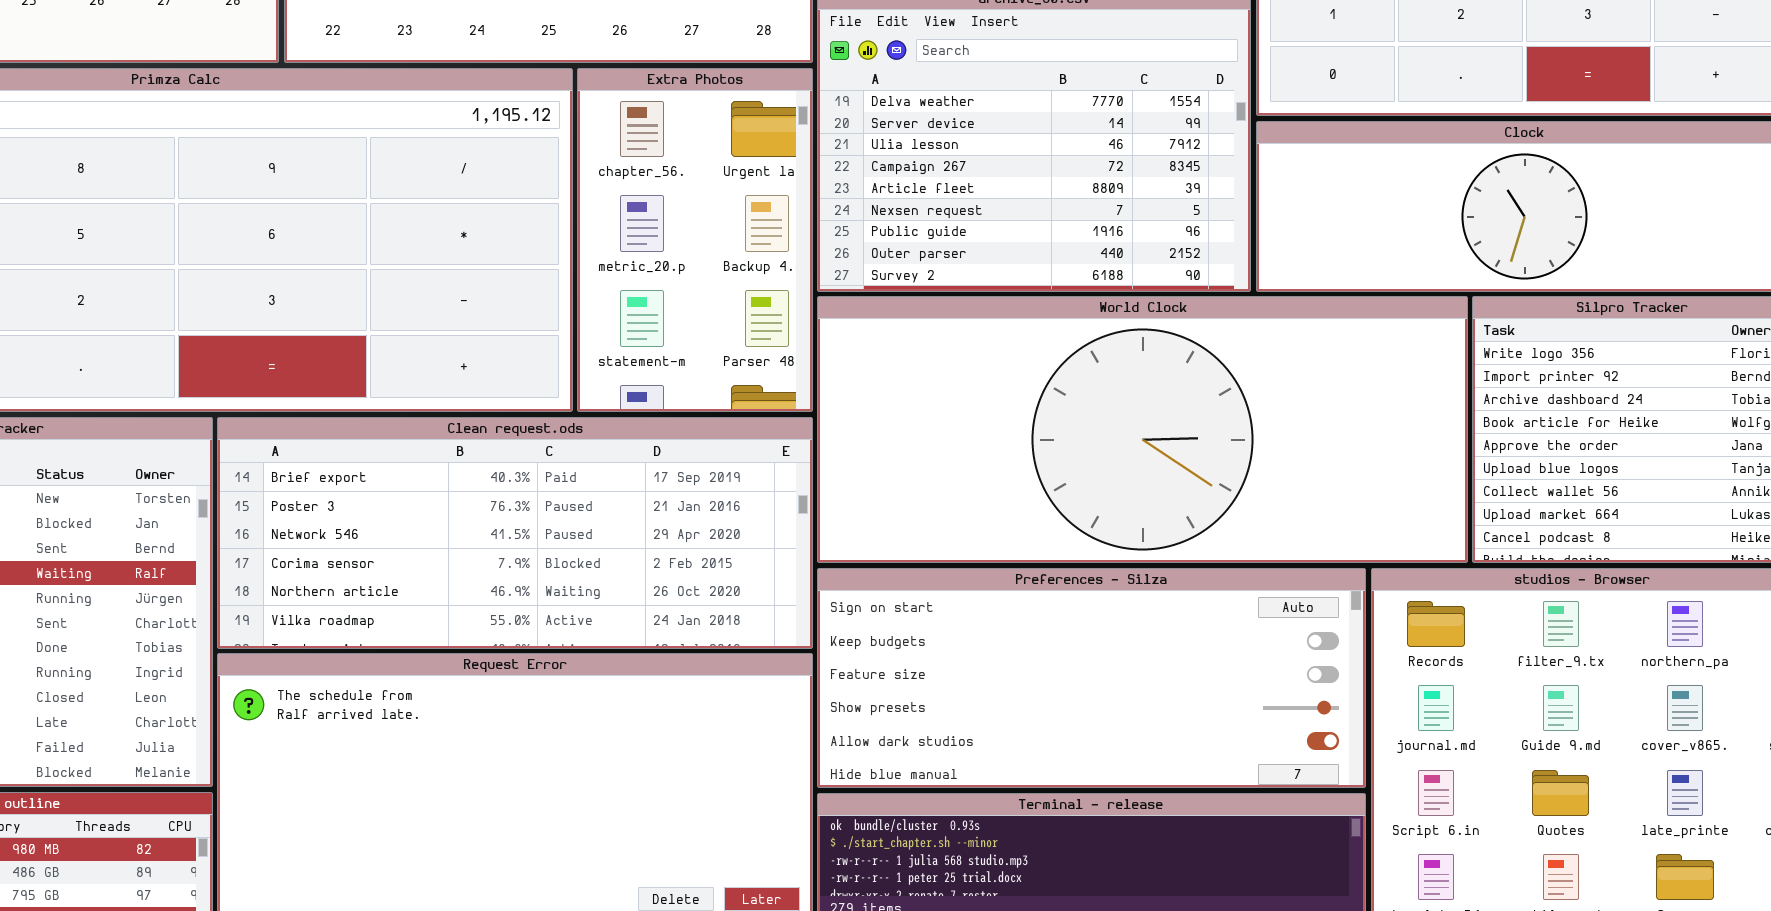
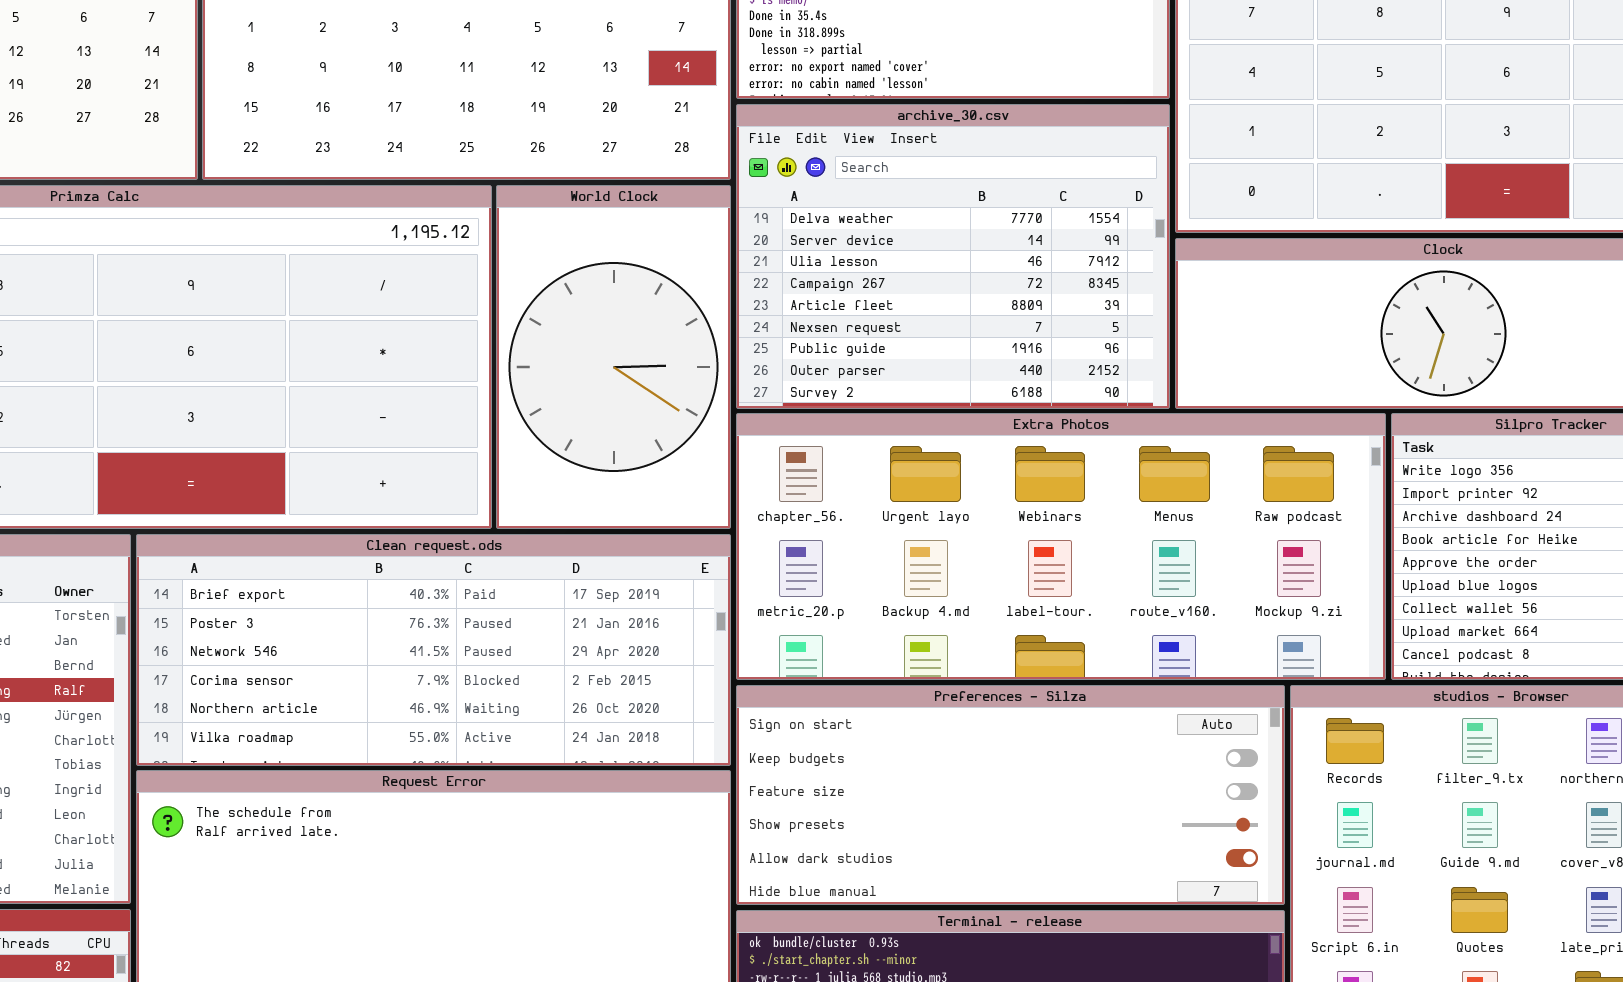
Extra Photos: [577,68,813,412] -> [736,413,1386,680], moved, resized
World Clock: [817,296,1468,563] -> [496,185,731,529], moved, resized

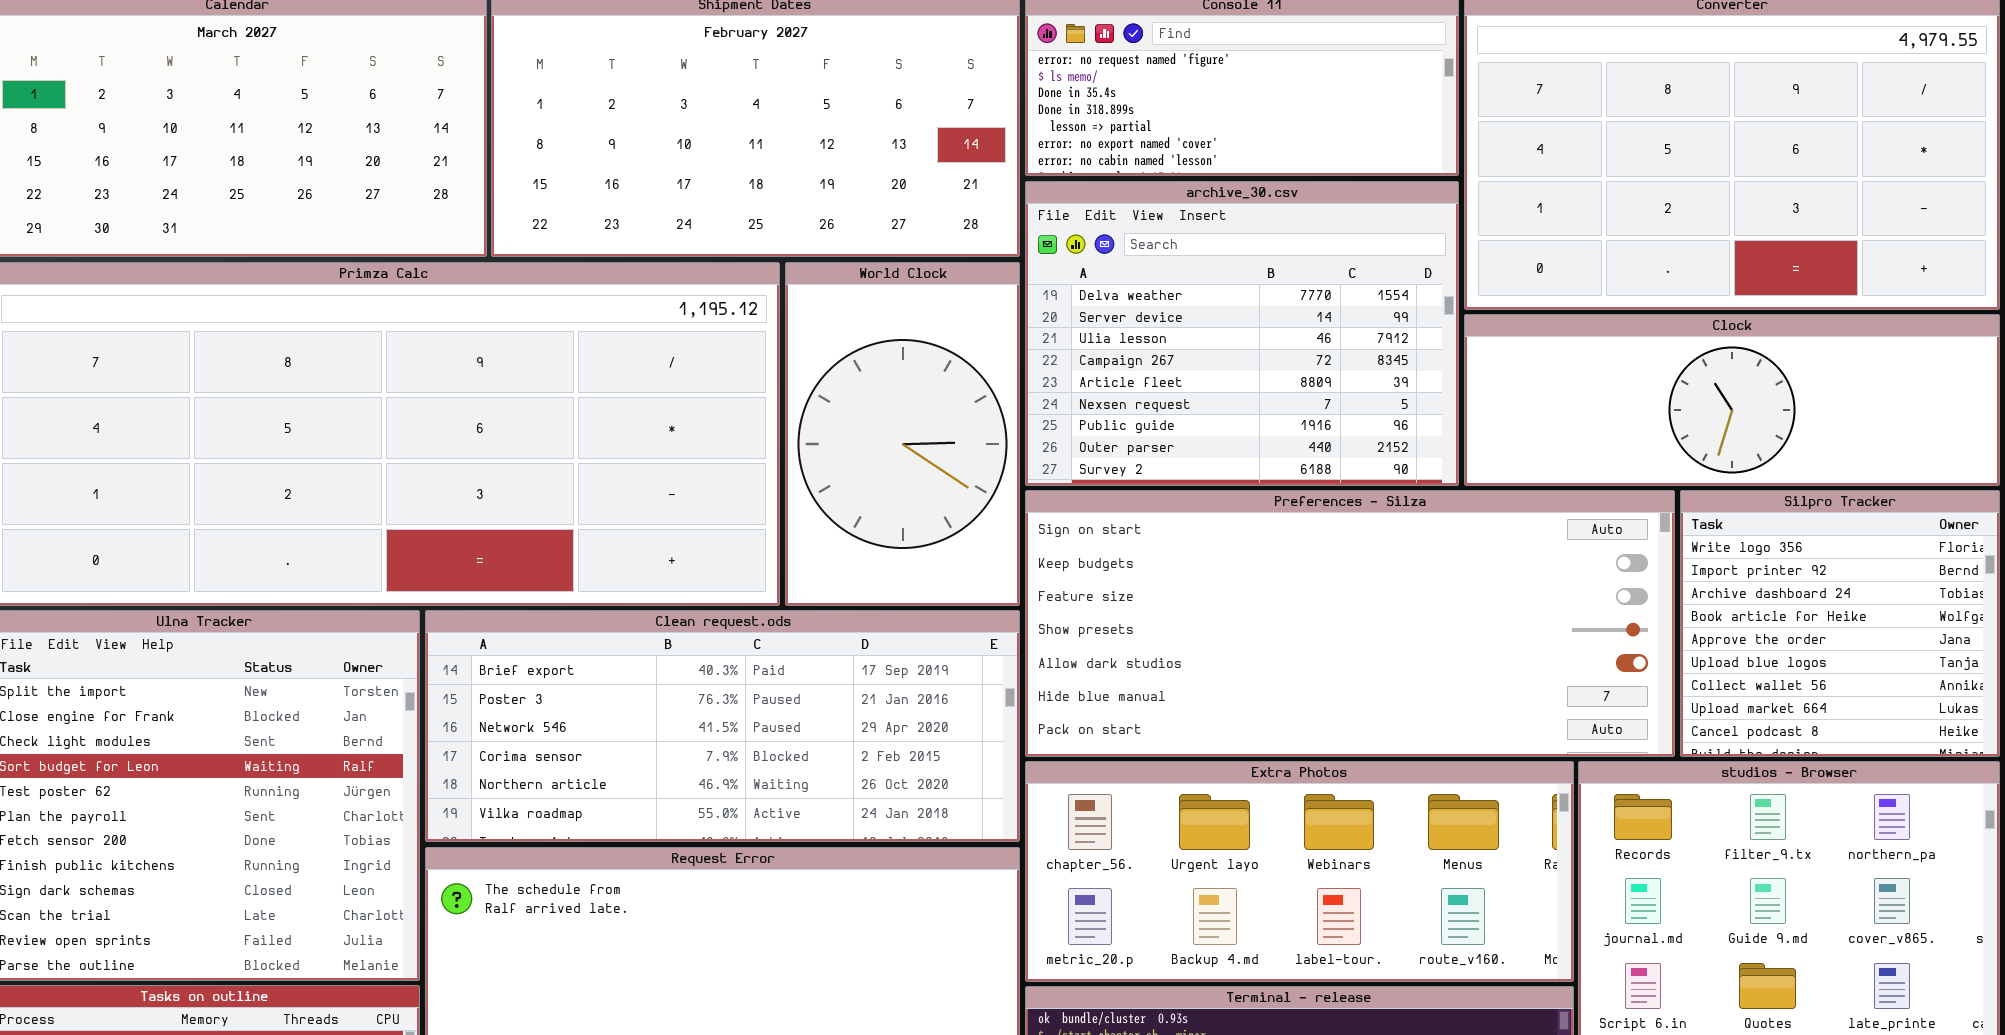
Extra Photos: [736,413,1386,680] -> [1025,761,1574,982], moved, resized
Preferences - Silza: [736,685,1285,905] -> [1025,490,1675,757], moved, resized

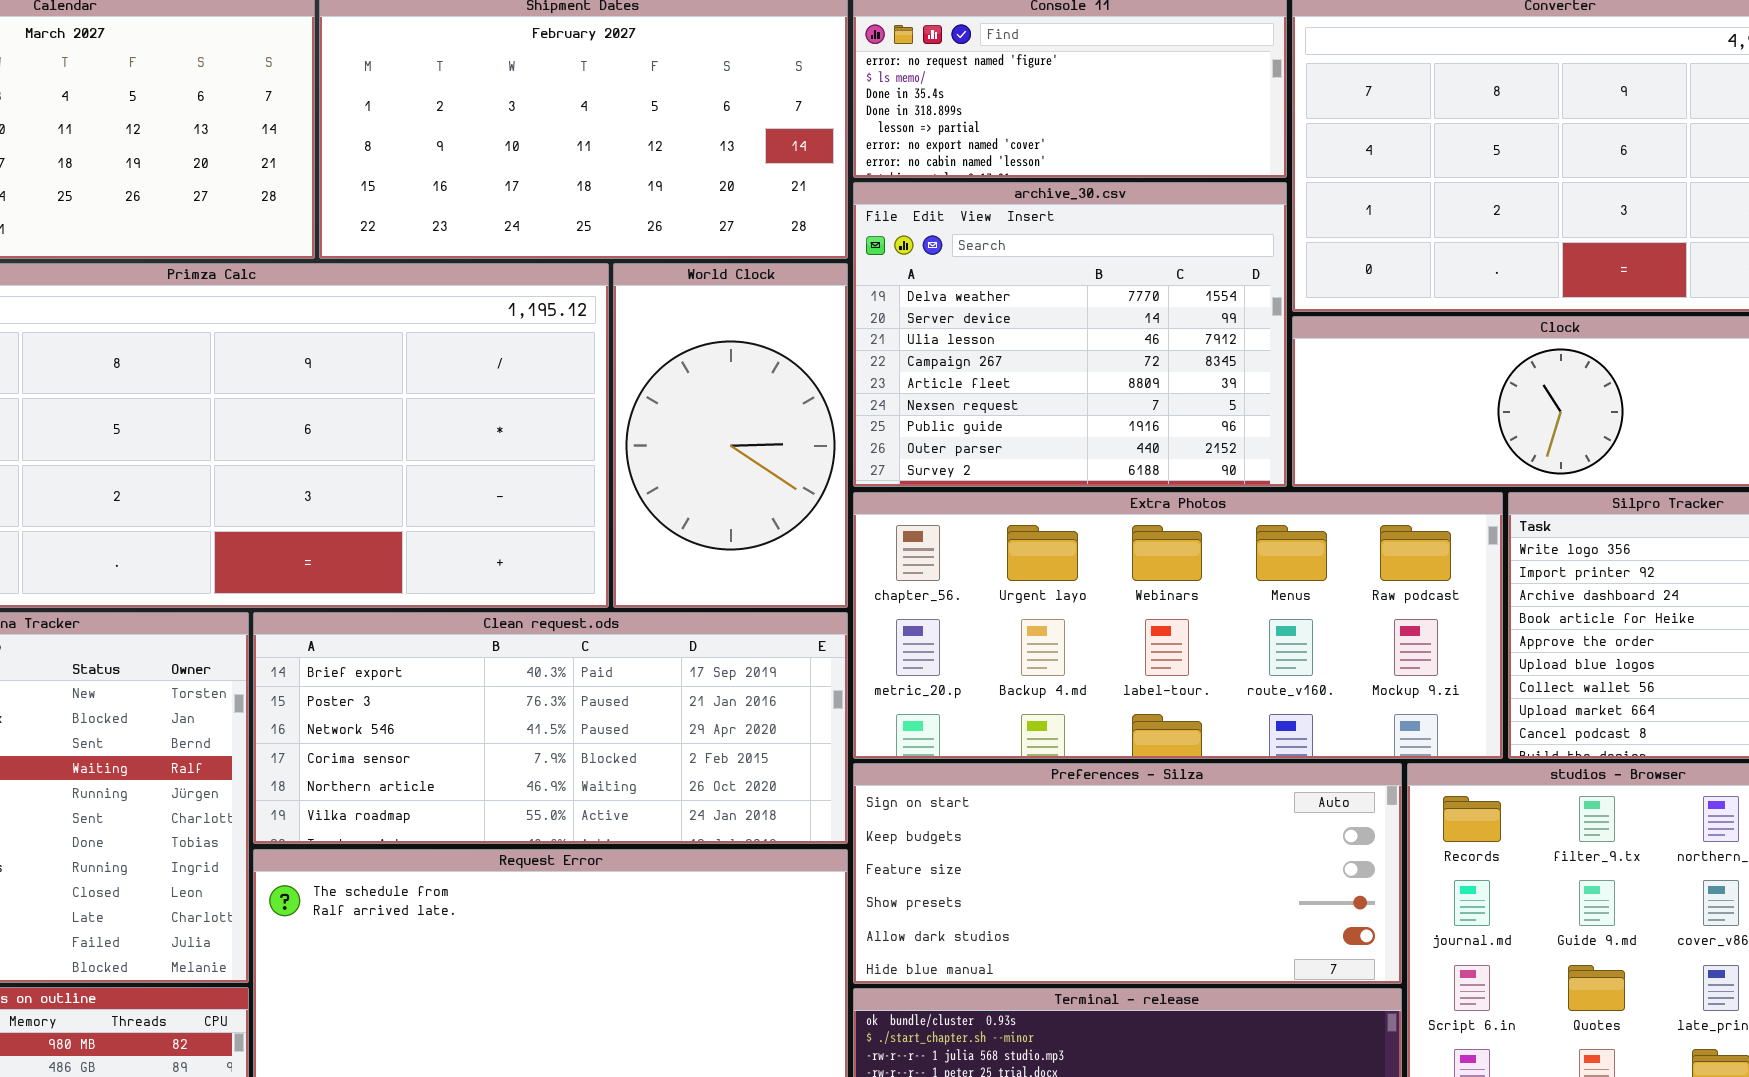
Preferences - Silza: [1025,490,1675,757] -> [853,763,1402,984], moved, resized
Extra Photos: [1025,761,1574,982] -> [853,492,1503,759], moved, resized

